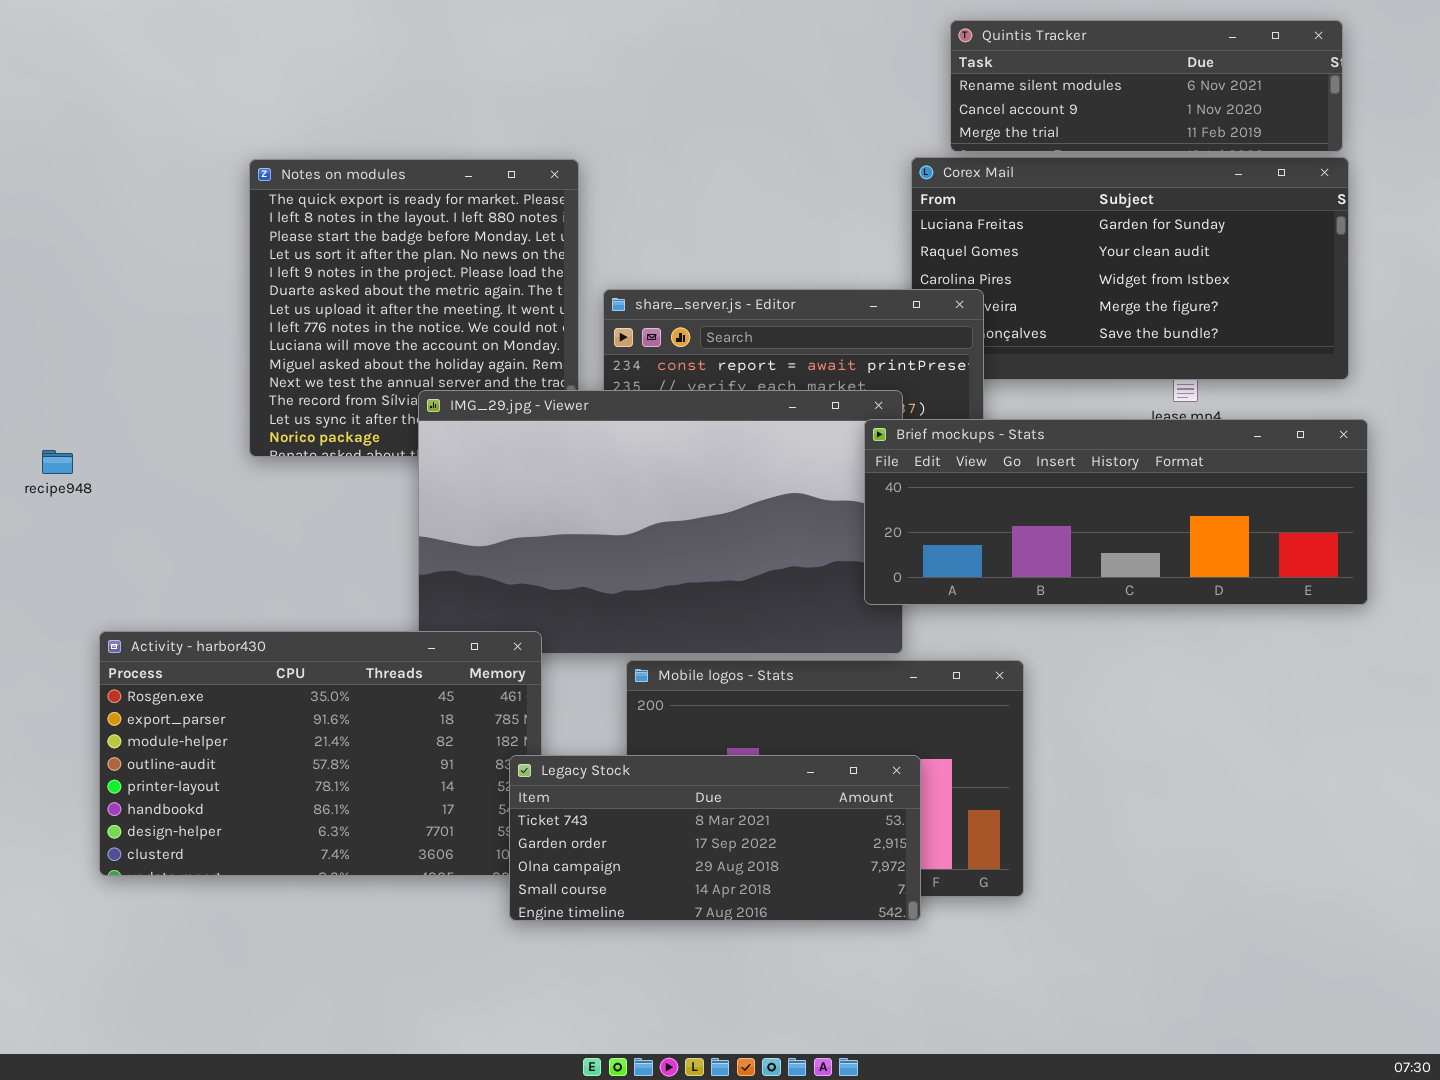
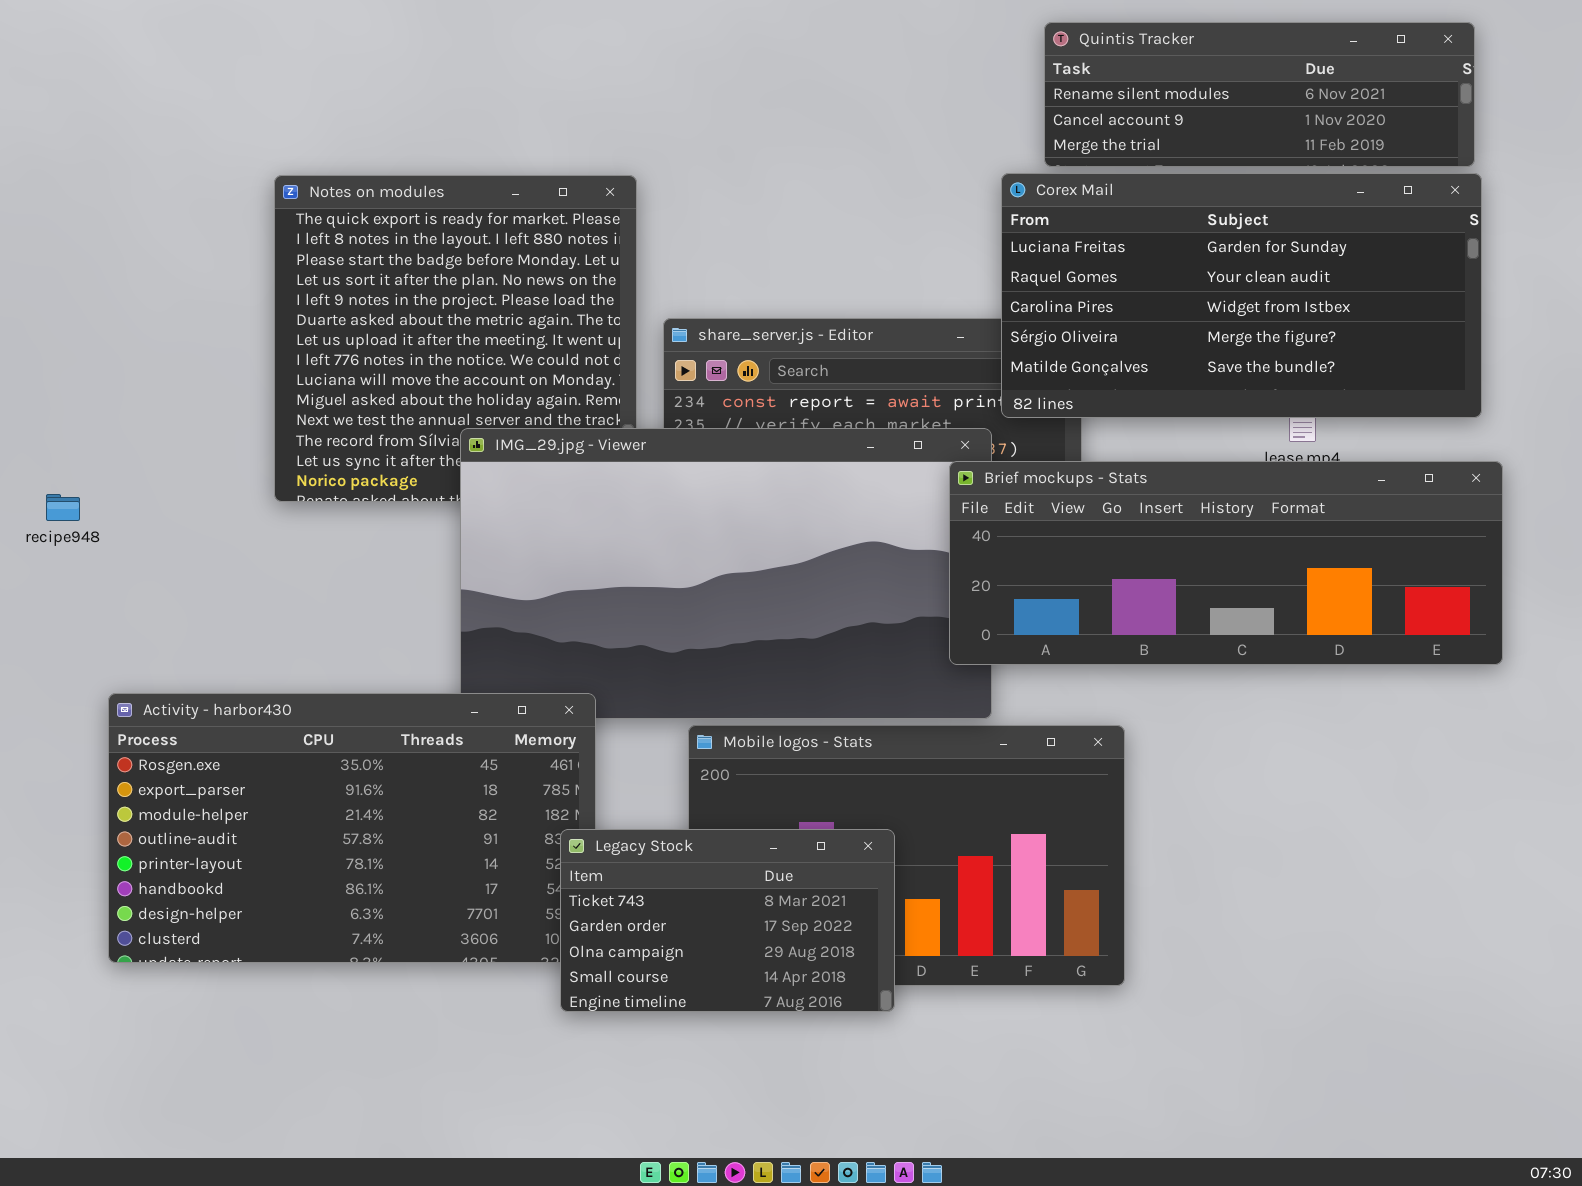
Corex Mail: [911,157,1349,380] -> [1001,173,1482,418], raised
Legacy Stock: [509,755,921,921] -> [560,829,895,1012], resized

